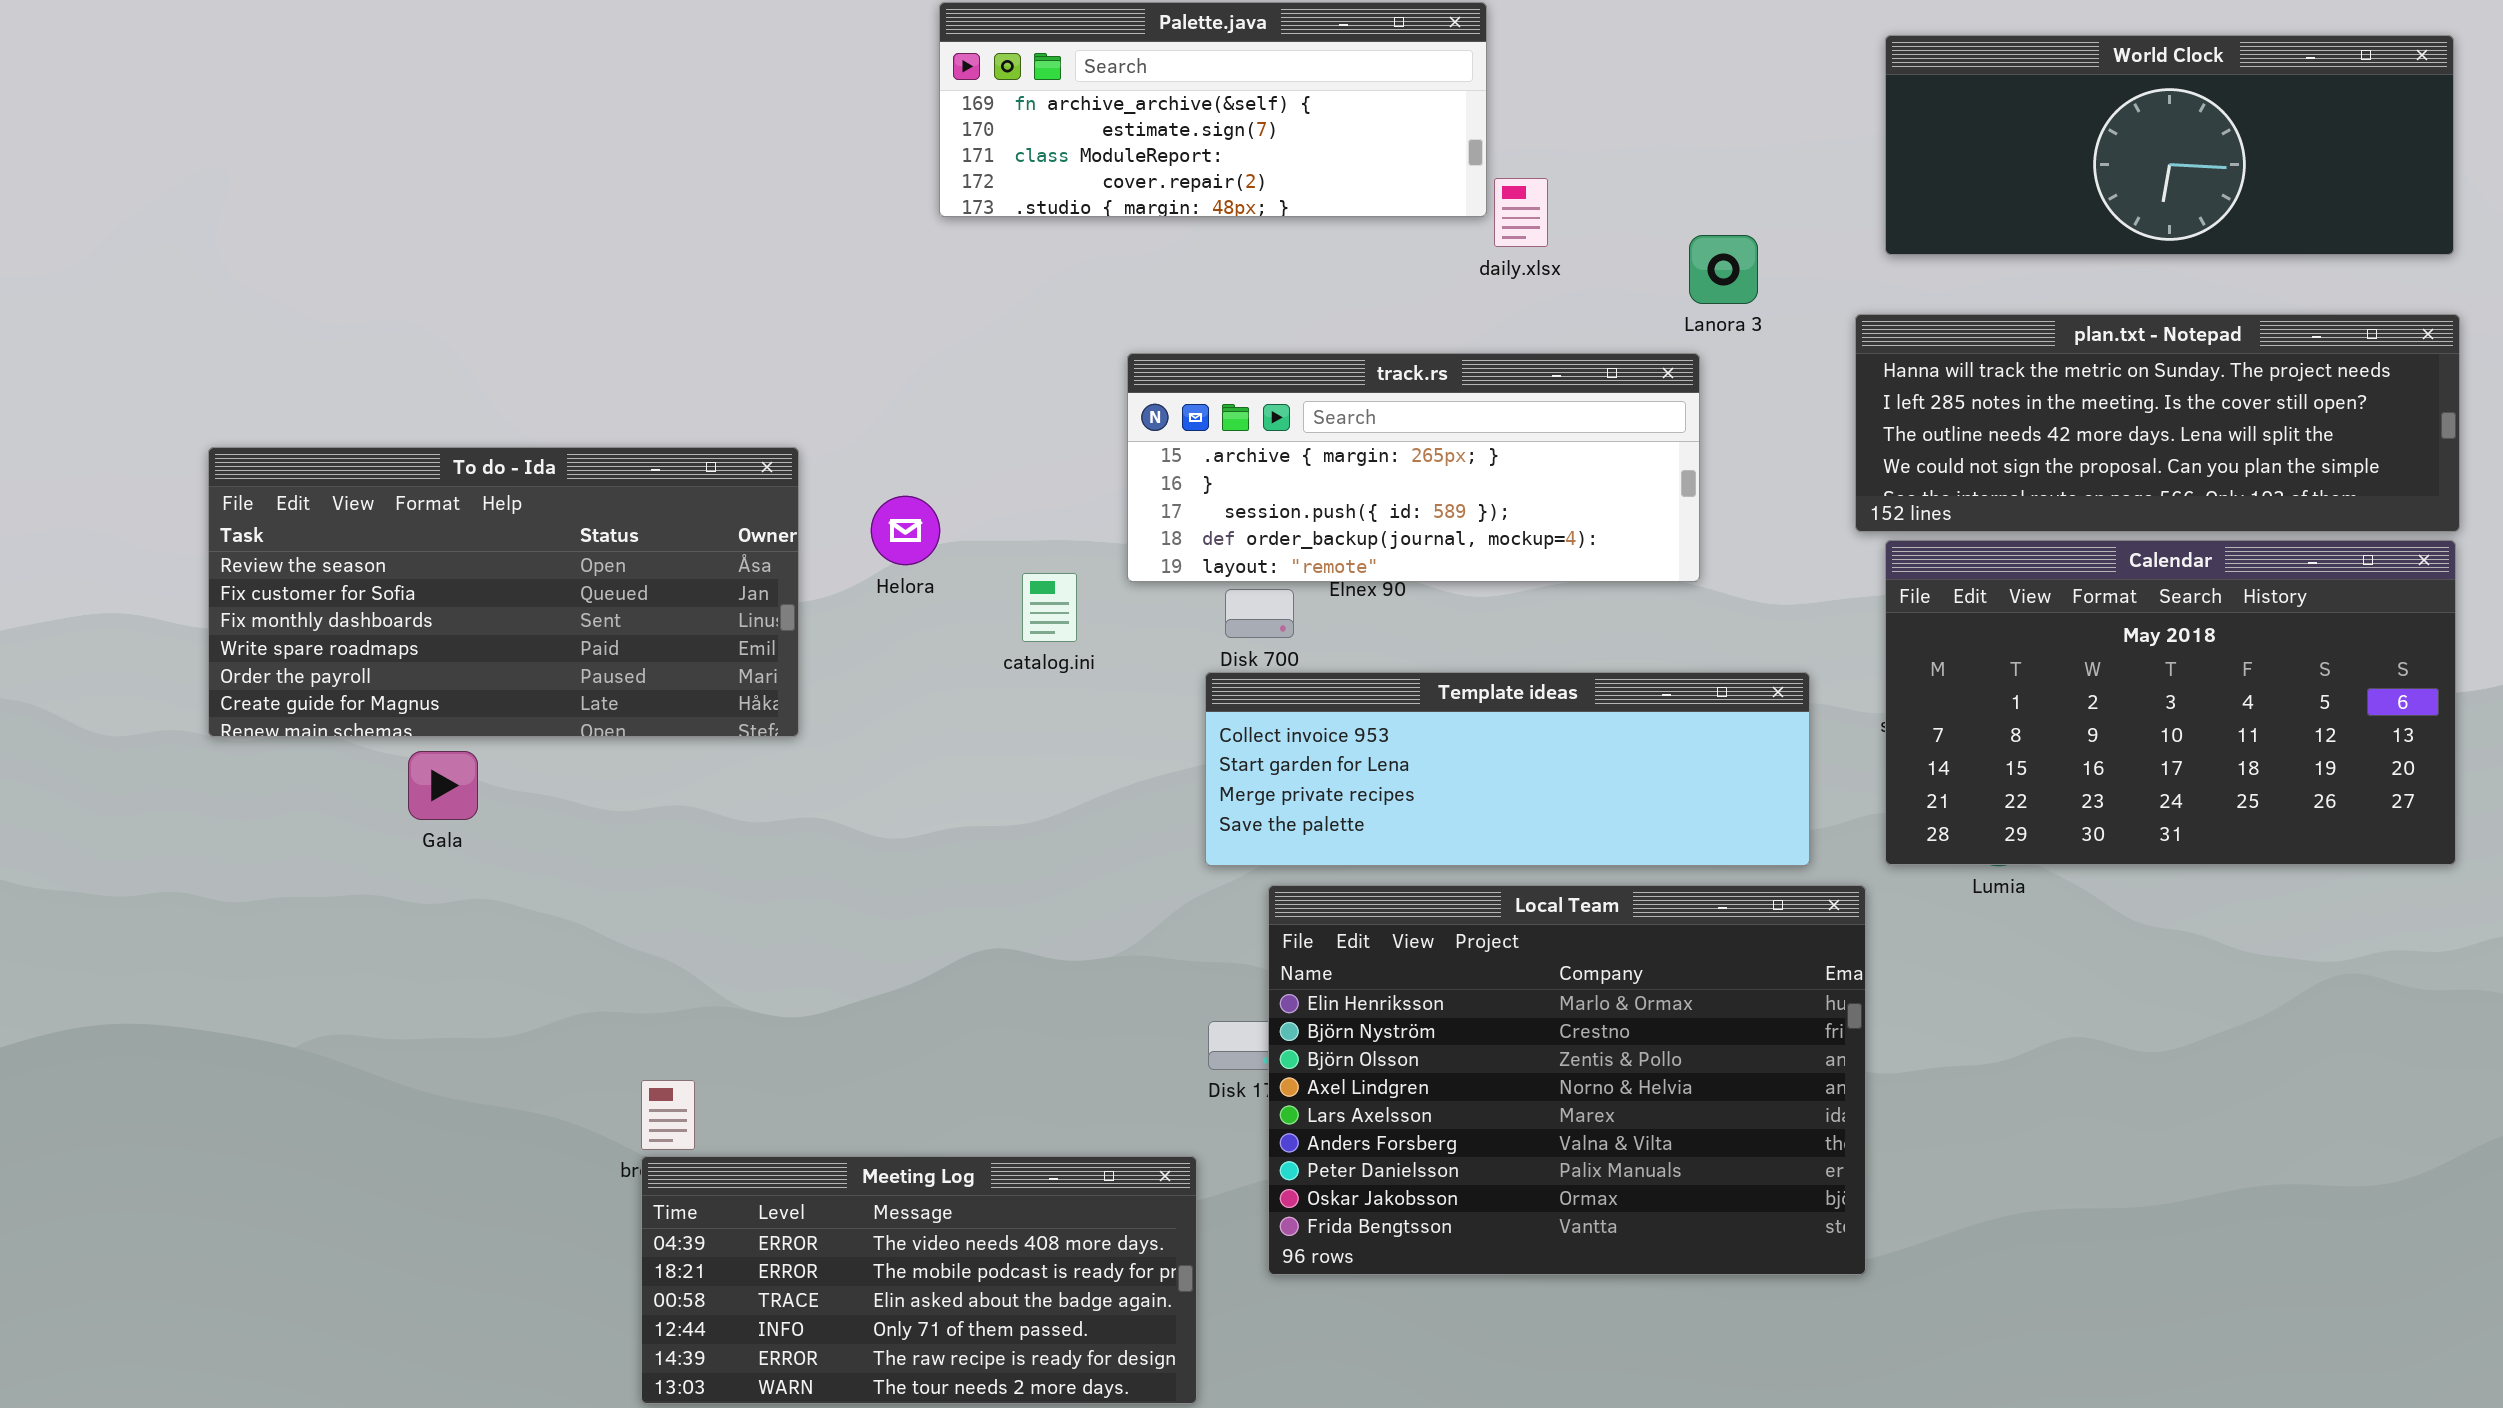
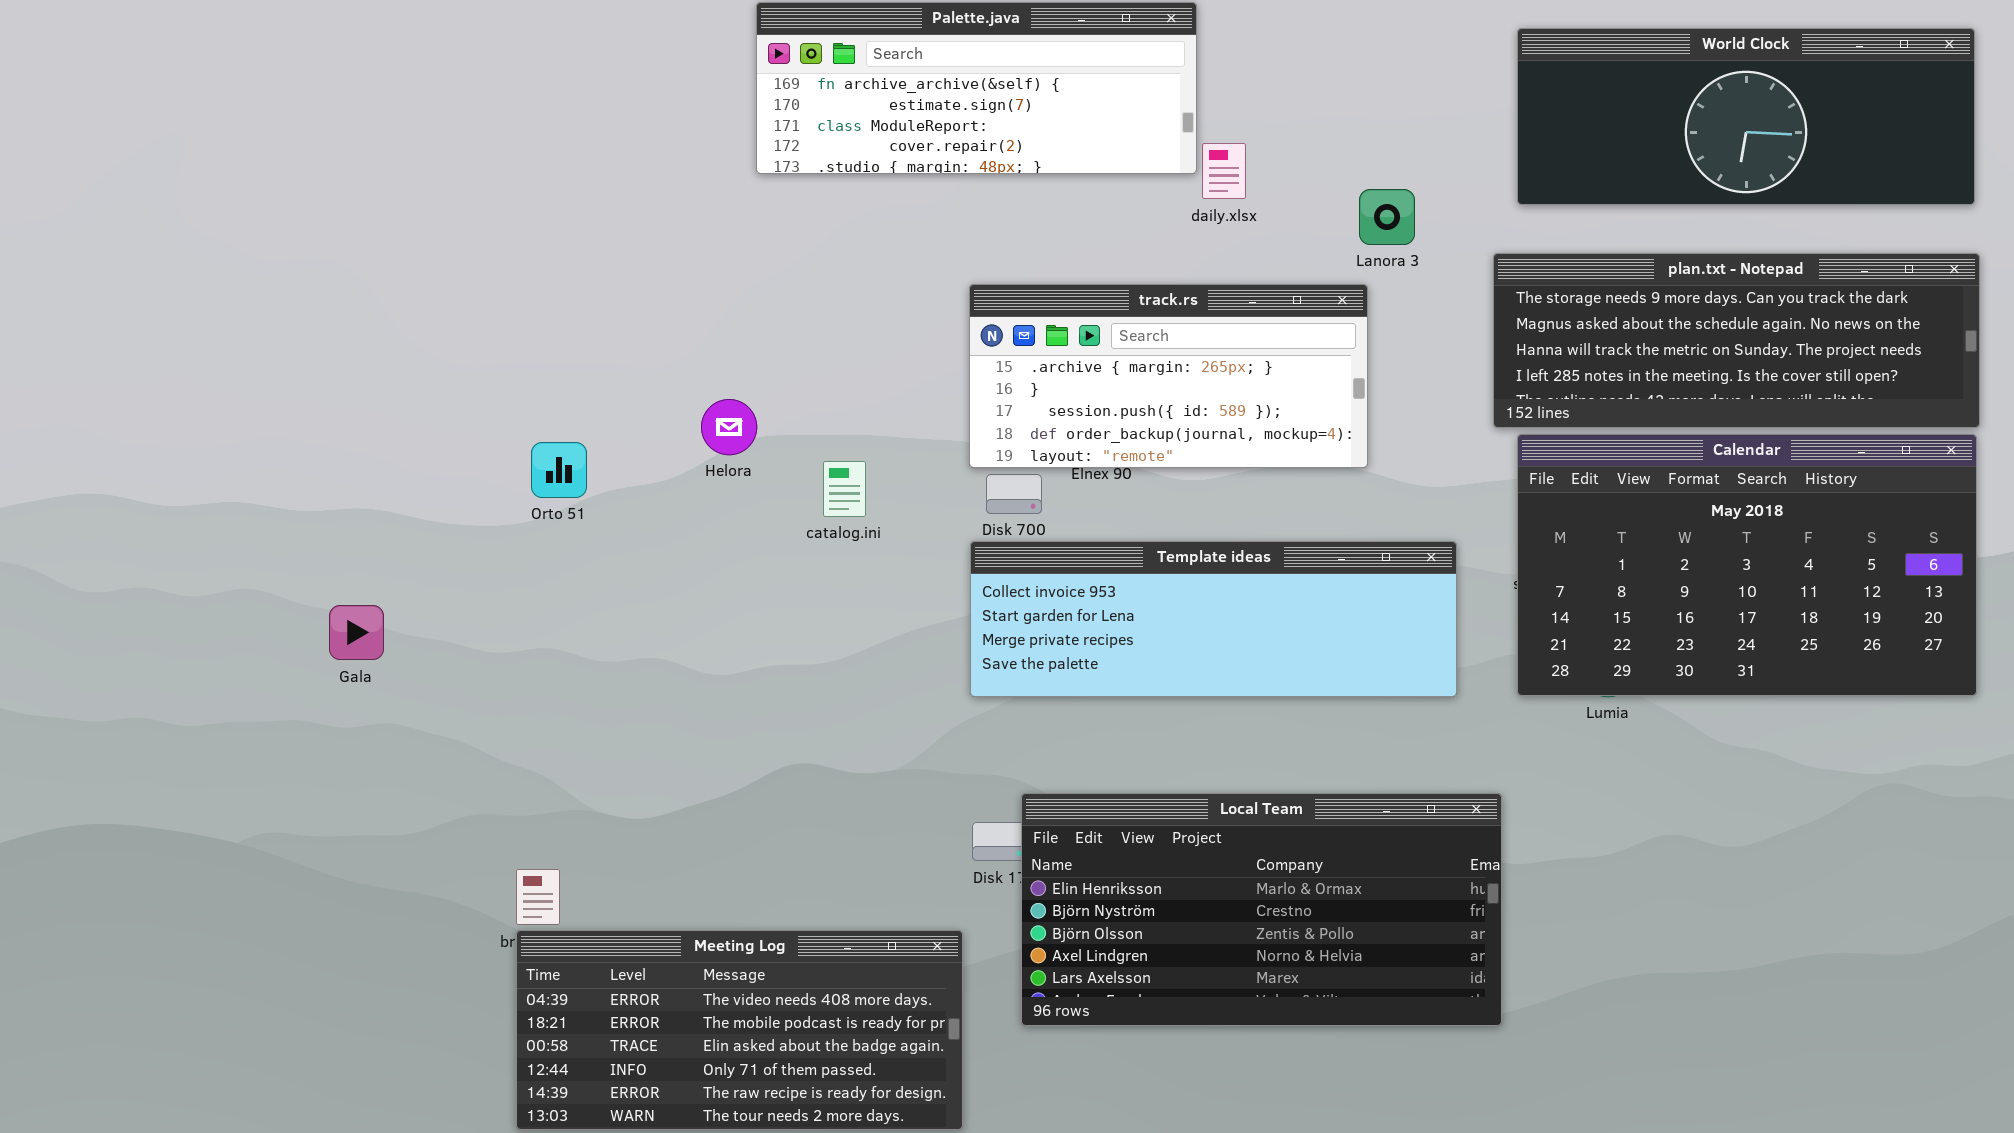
plan.txt - Notepad: [1855,314,2460,532] -> [1493,253,1980,428], scrolled up 2 rows
track.rs: [1127,353,1700,582] -> [969,284,1368,468], resized
To do - Ida: [208,447,799,737] -> none, closed
Local Team: [1268,885,1866,1275] -> [1021,793,1502,1026], resized

